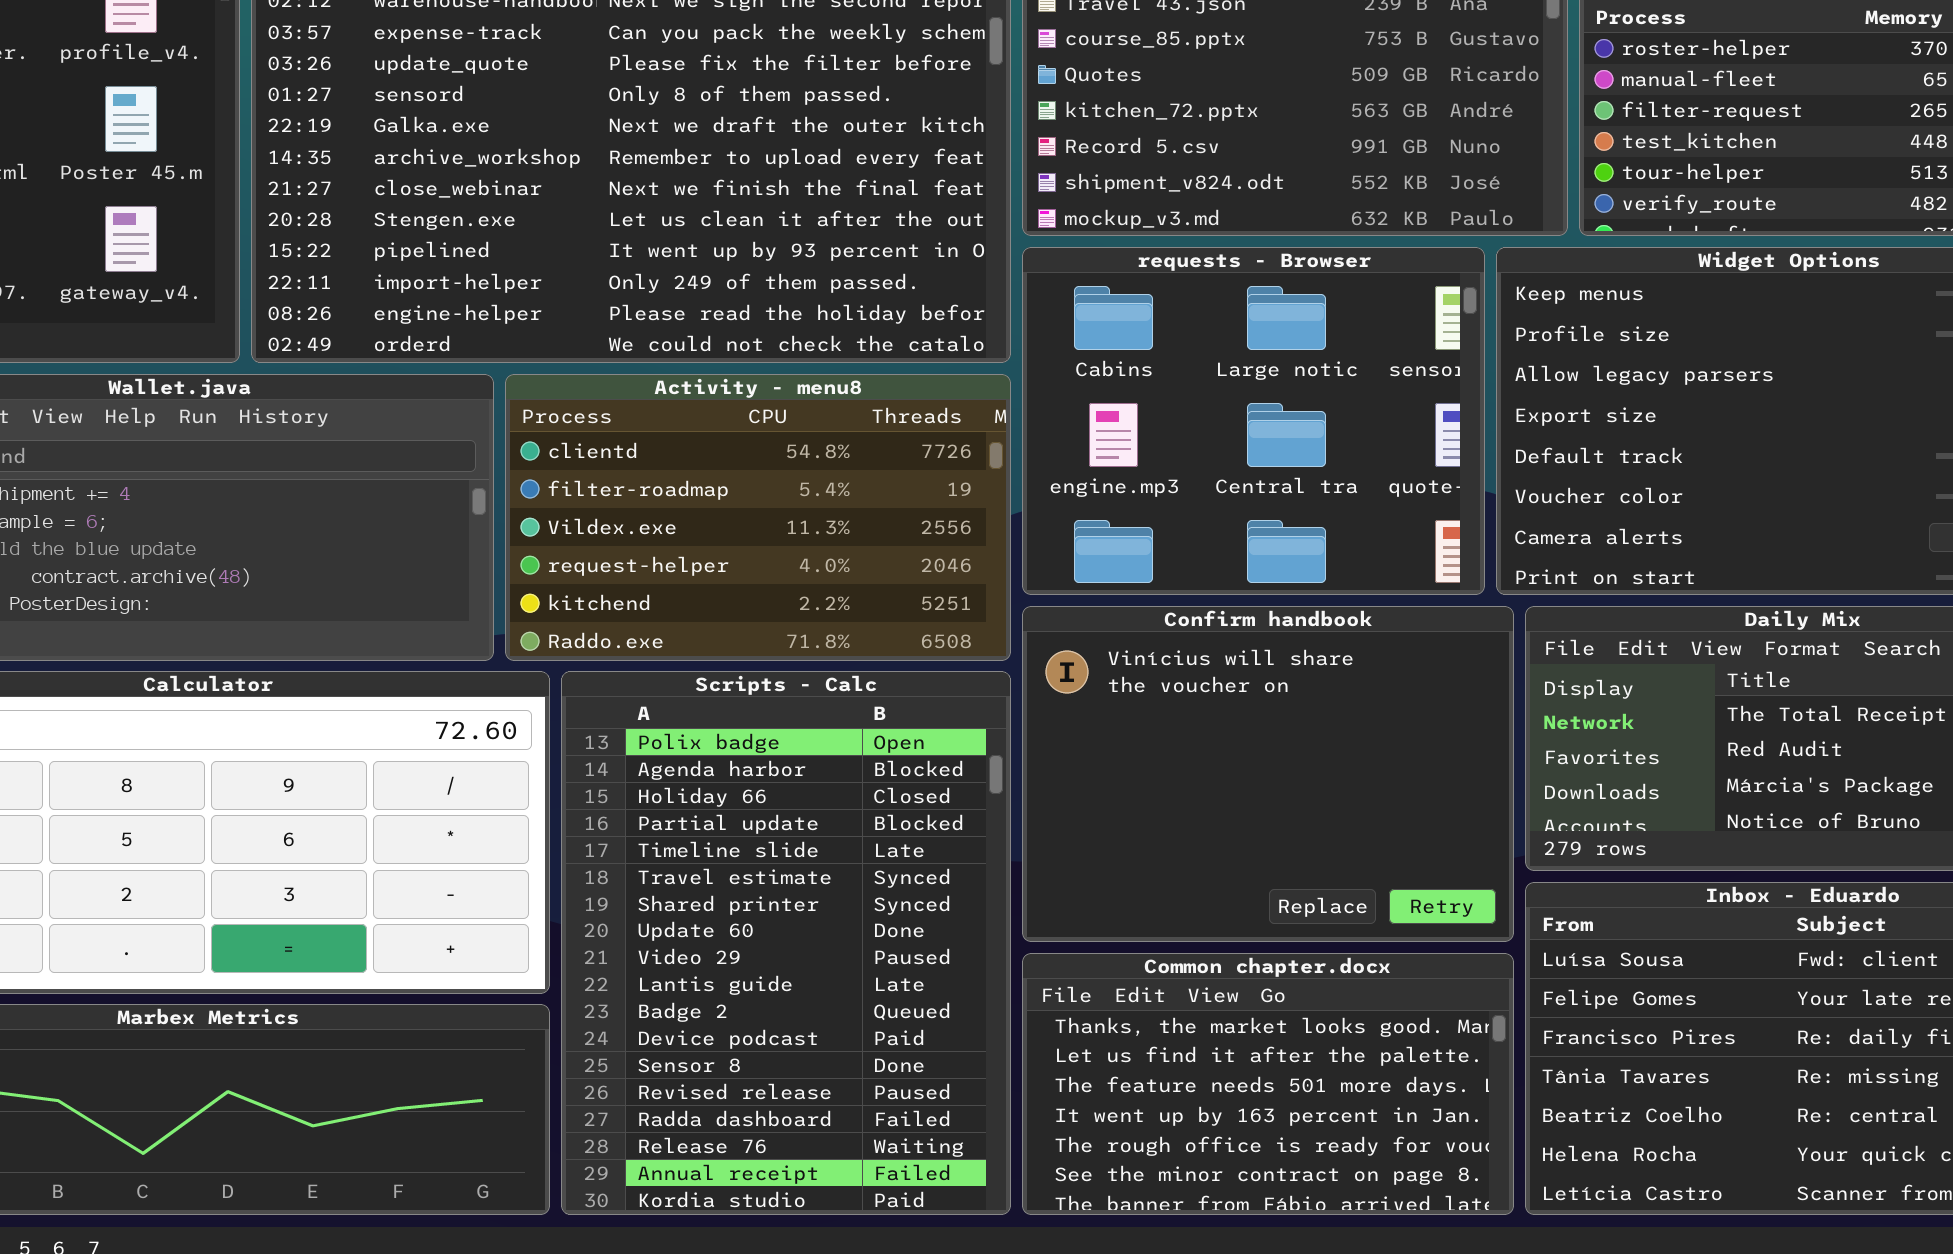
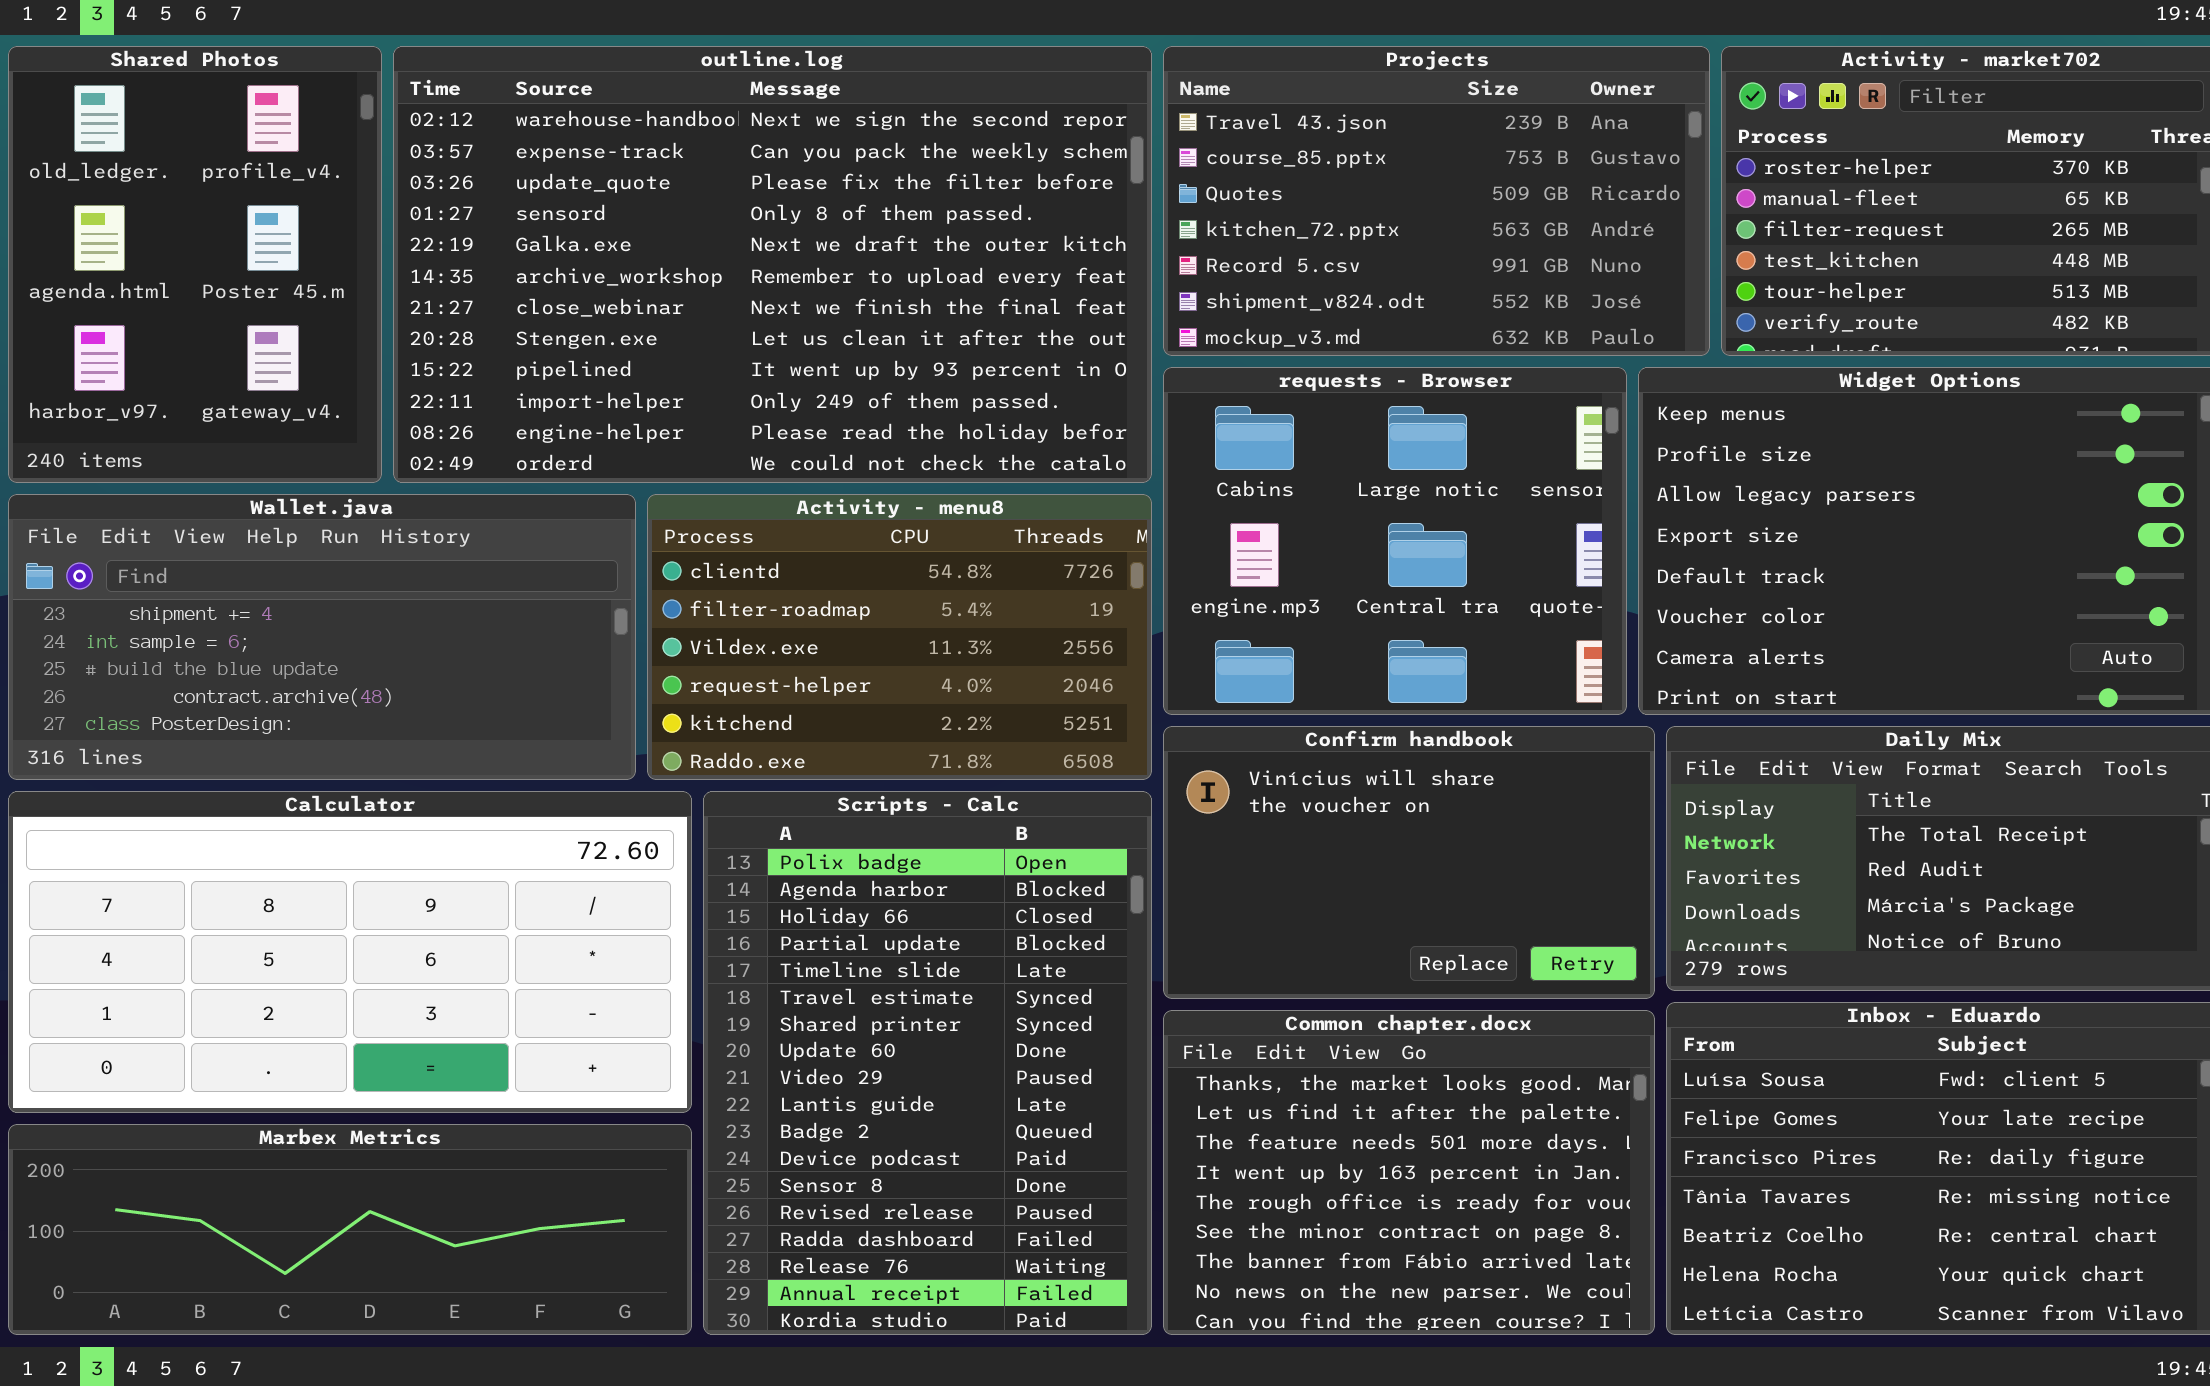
Confirm handbook: [1022,606,1514,942] -> [1163,726,1655,999], resized
Common chapter.docx: [1022,953,1514,1215] -> [1163,1010,1655,1335], resized

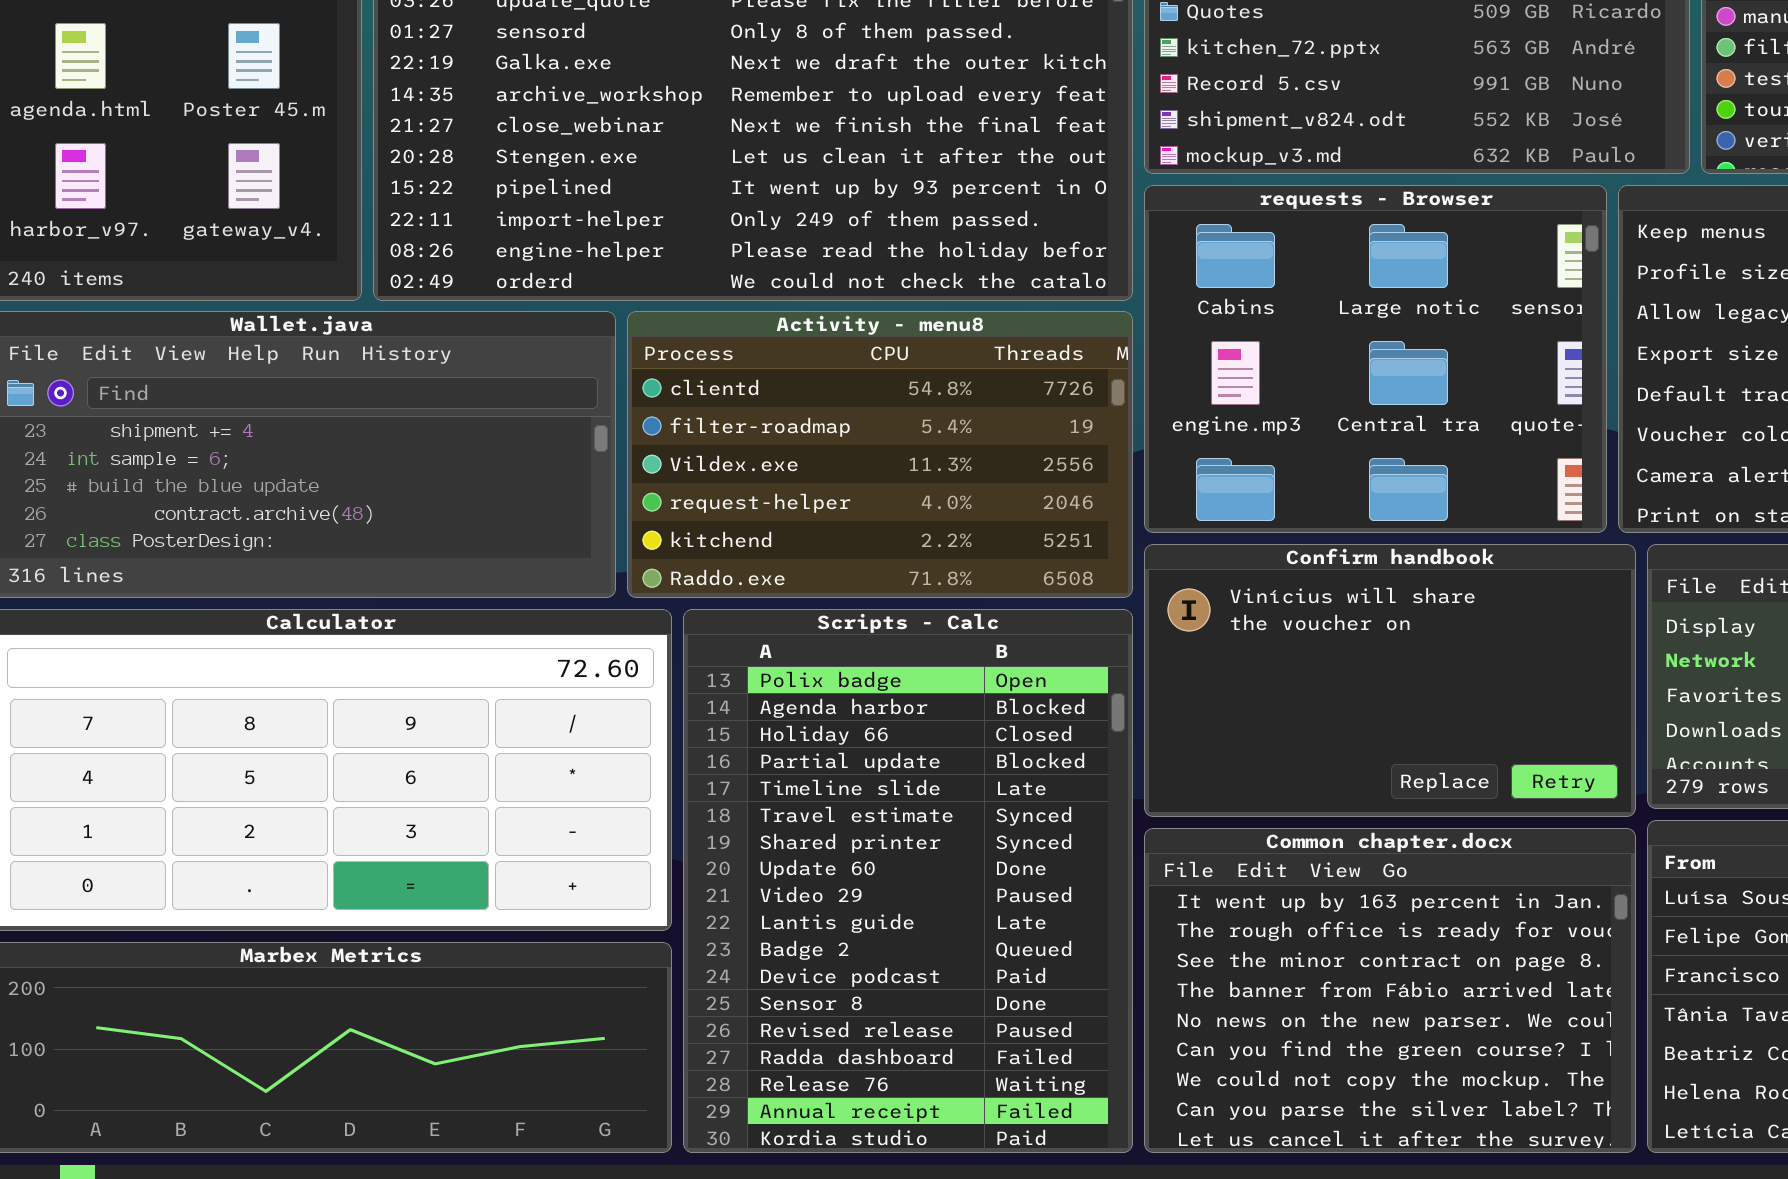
Common chapter.docx: [1163,1010,1655,1335] -> [1144,828,1636,1153], scrolled down 3 rows

